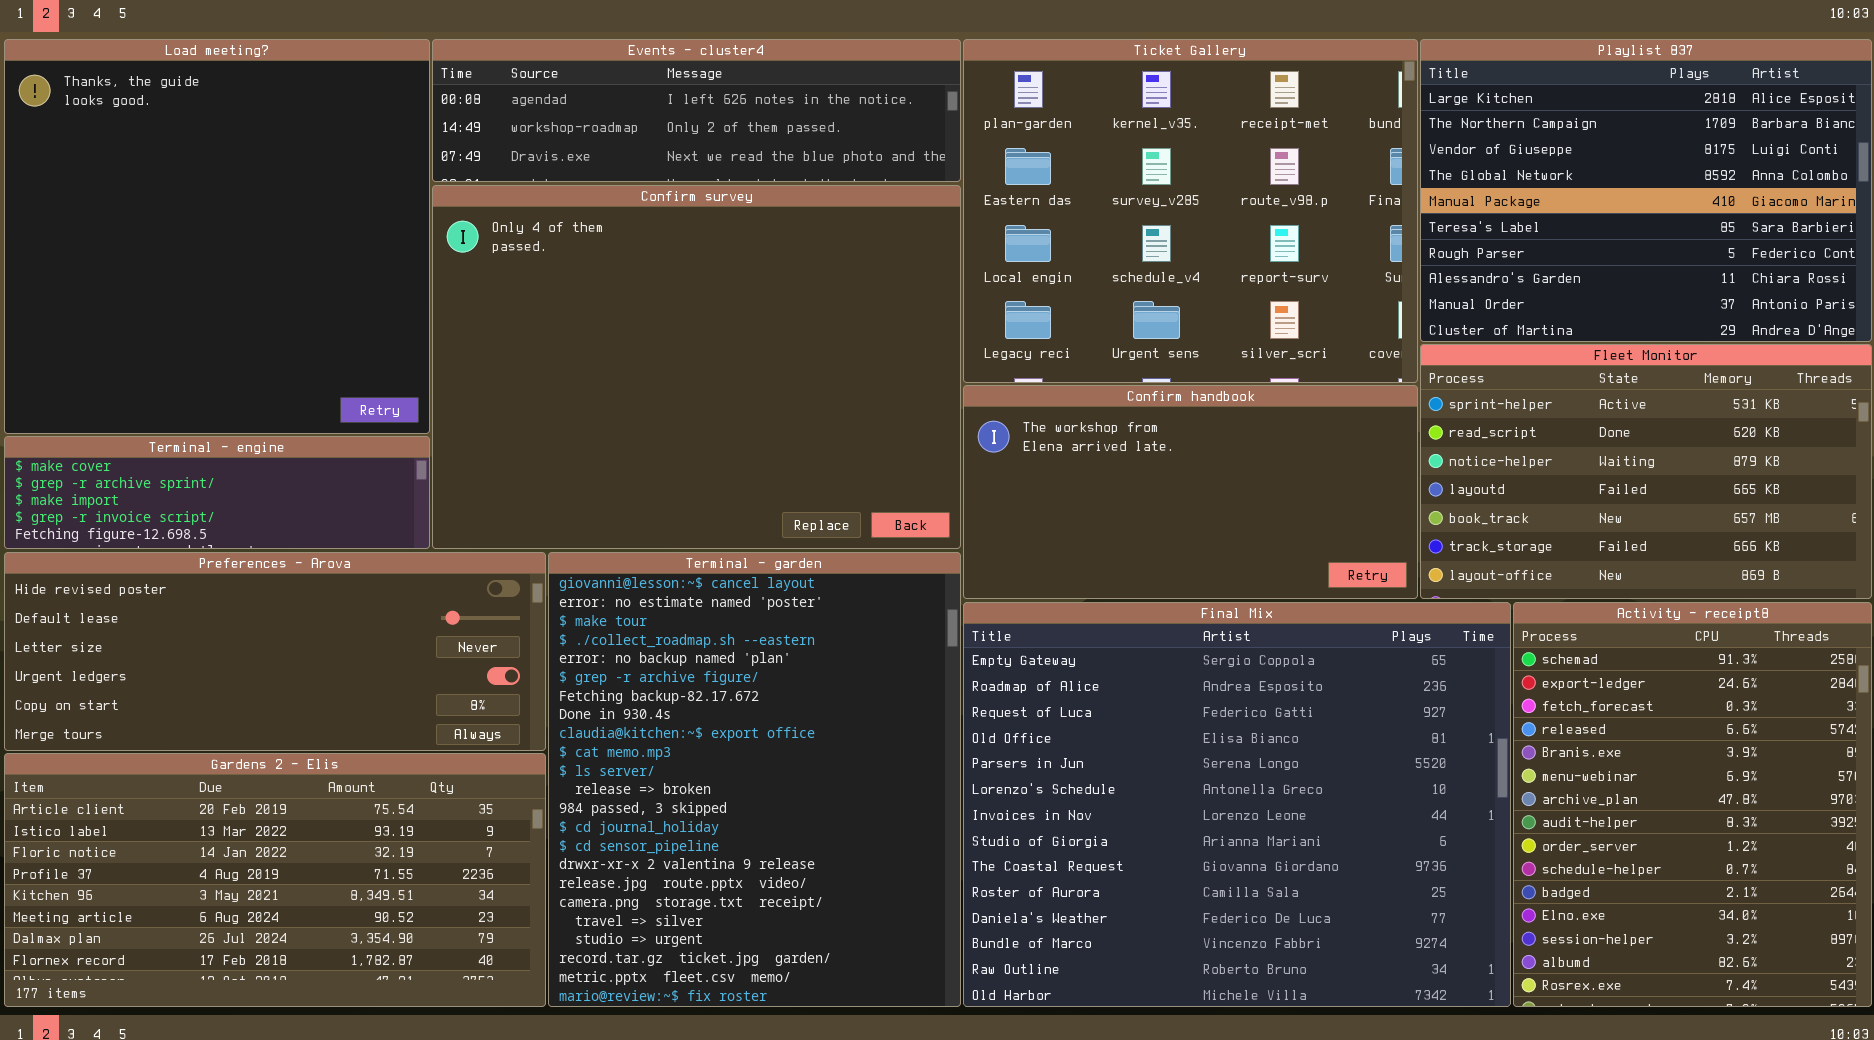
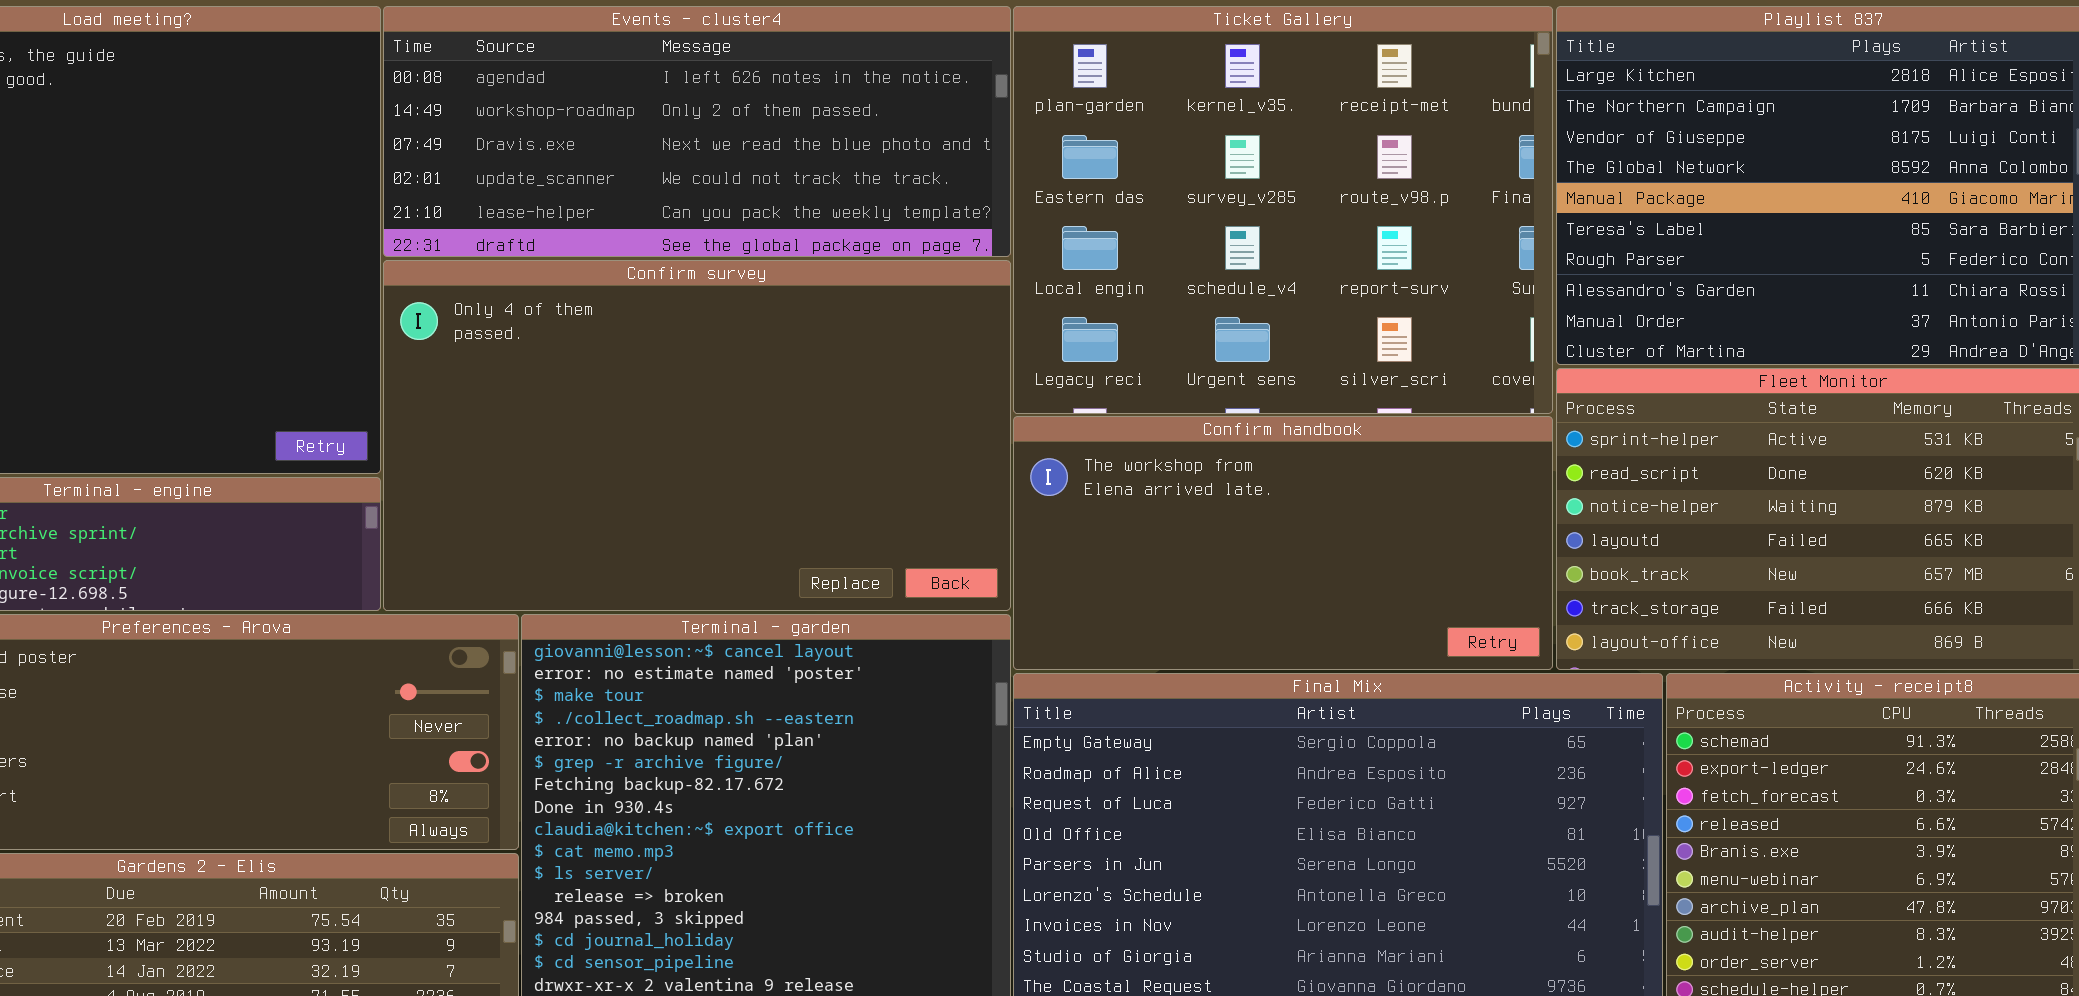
Events - cluster4: [432,39,961,182] -> [383,6,1011,257], resized
Confirm survey: [432,185,961,549] -> [383,260,1011,611], resized

